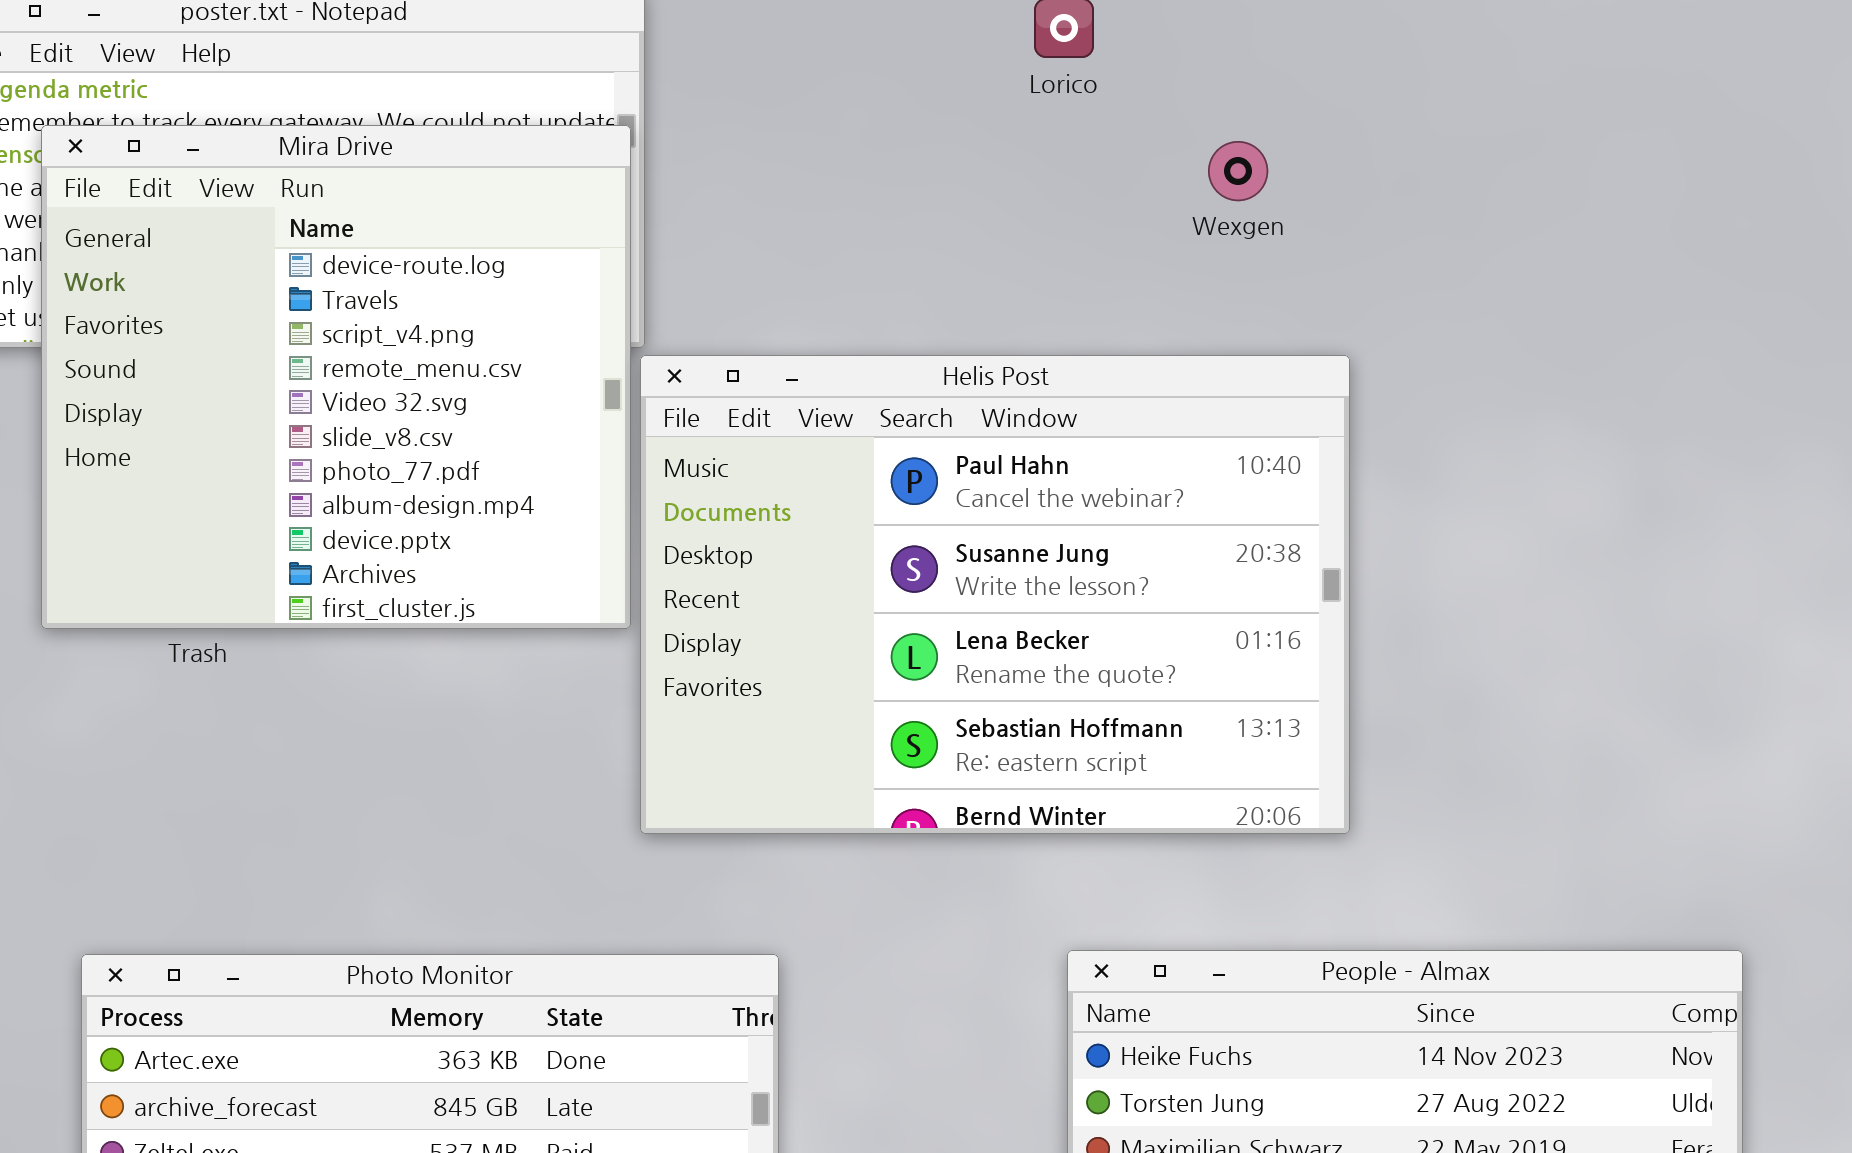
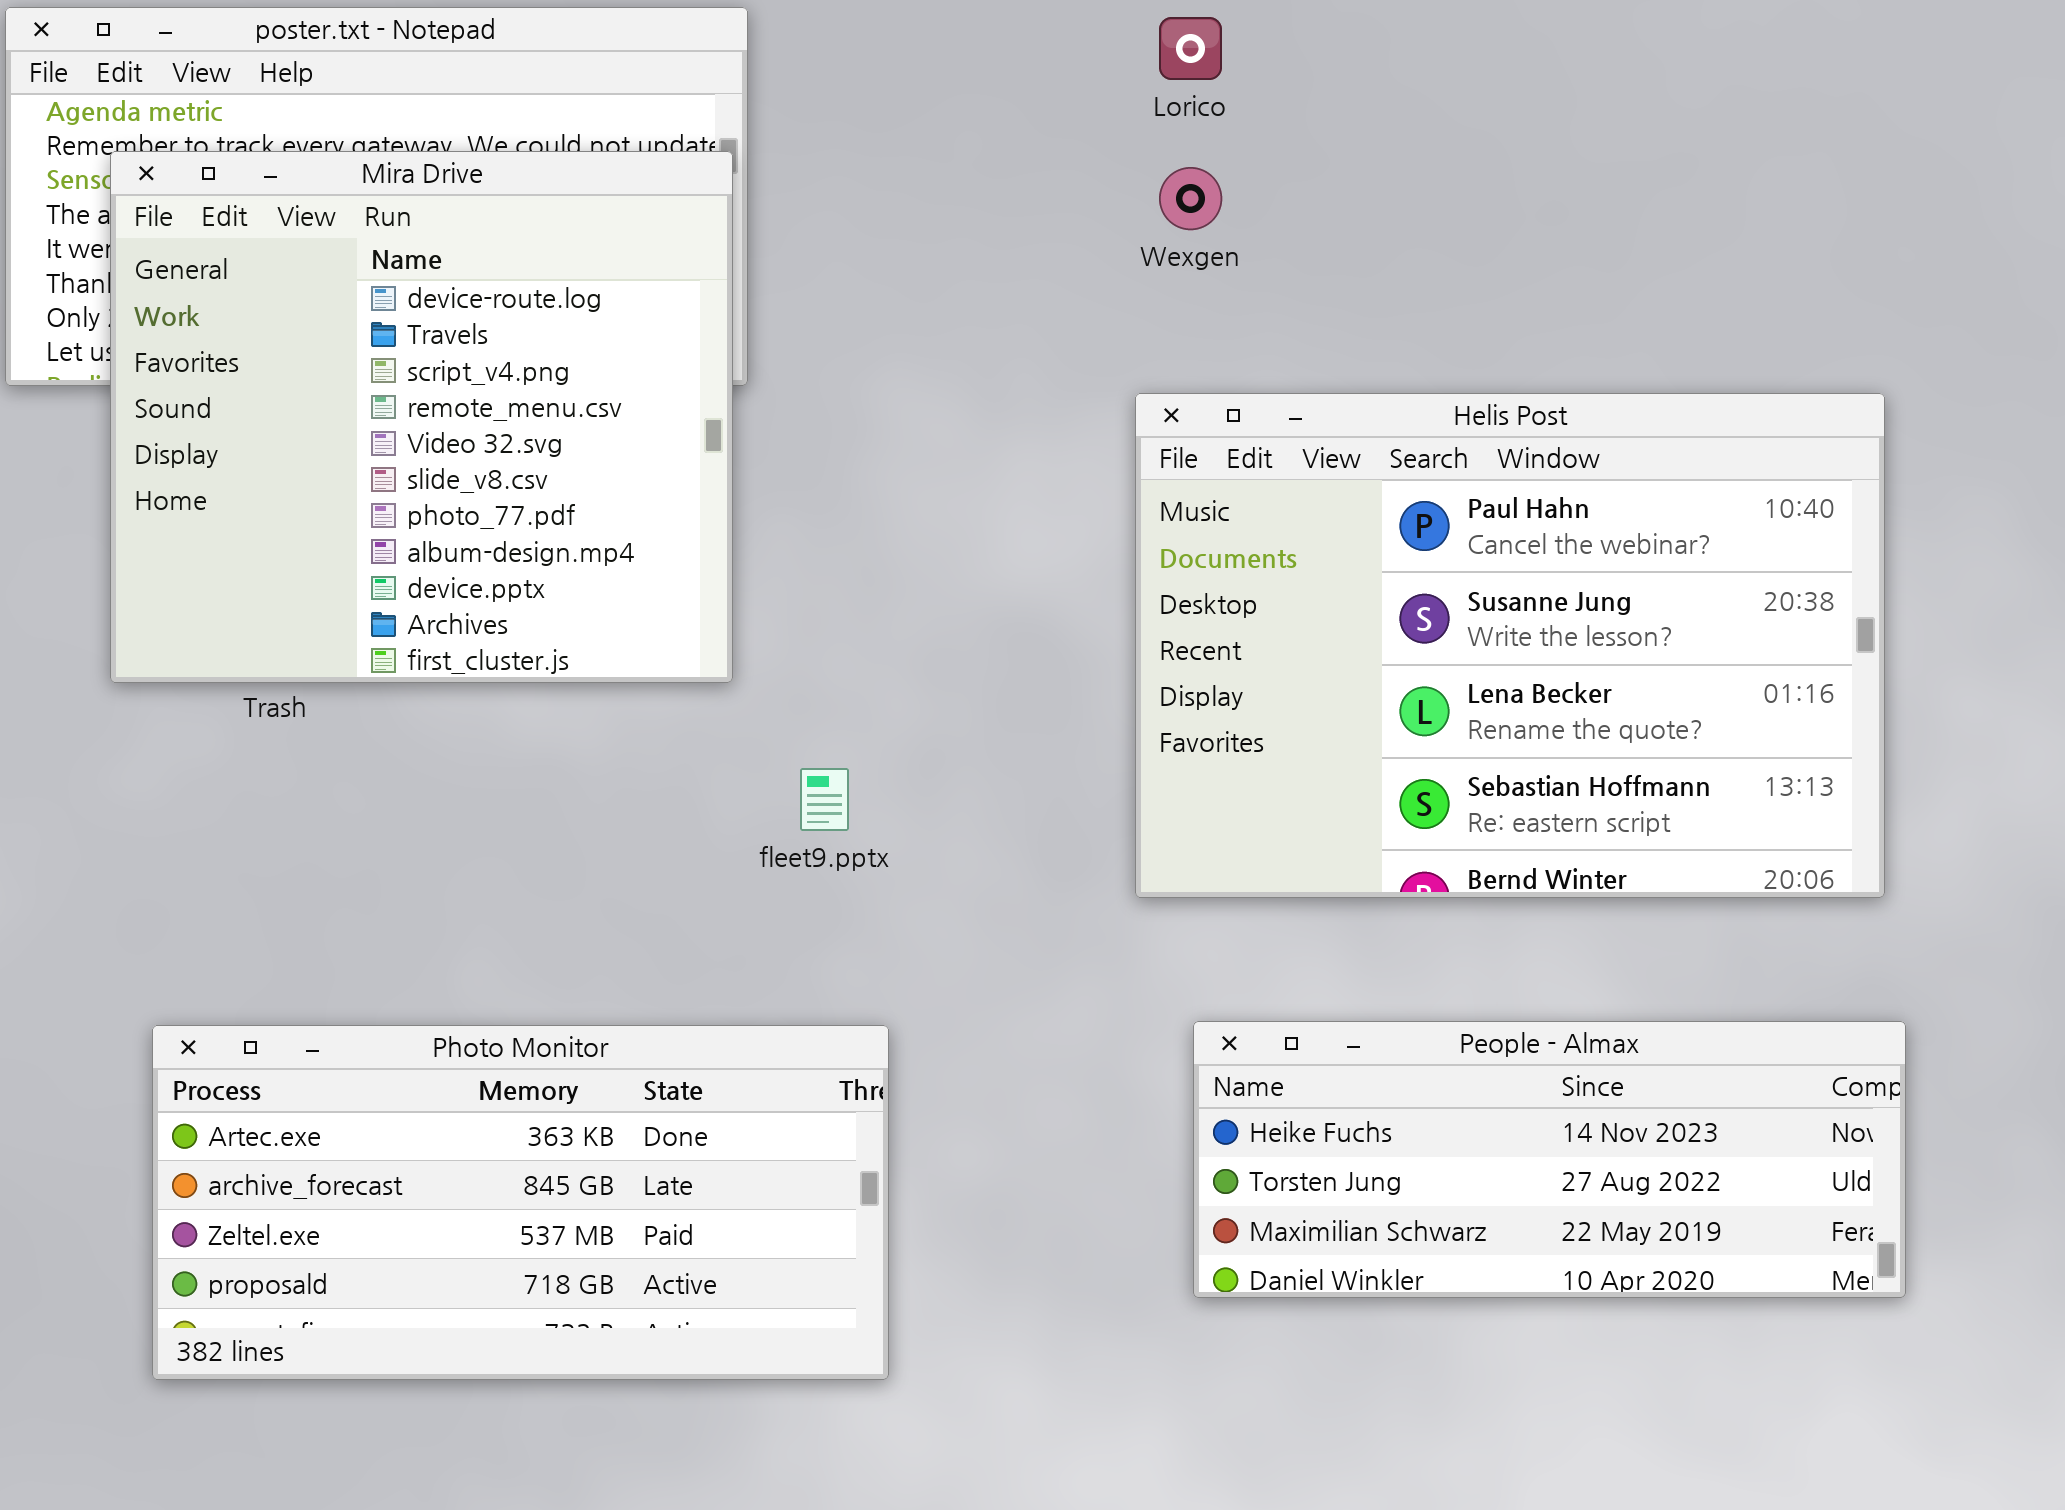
Wexgen: [1208,141,1268,201] -> [1159,167,1222,230], moved
Helis Post: [640,355,1350,834] -> [1135,393,1885,898], moved

